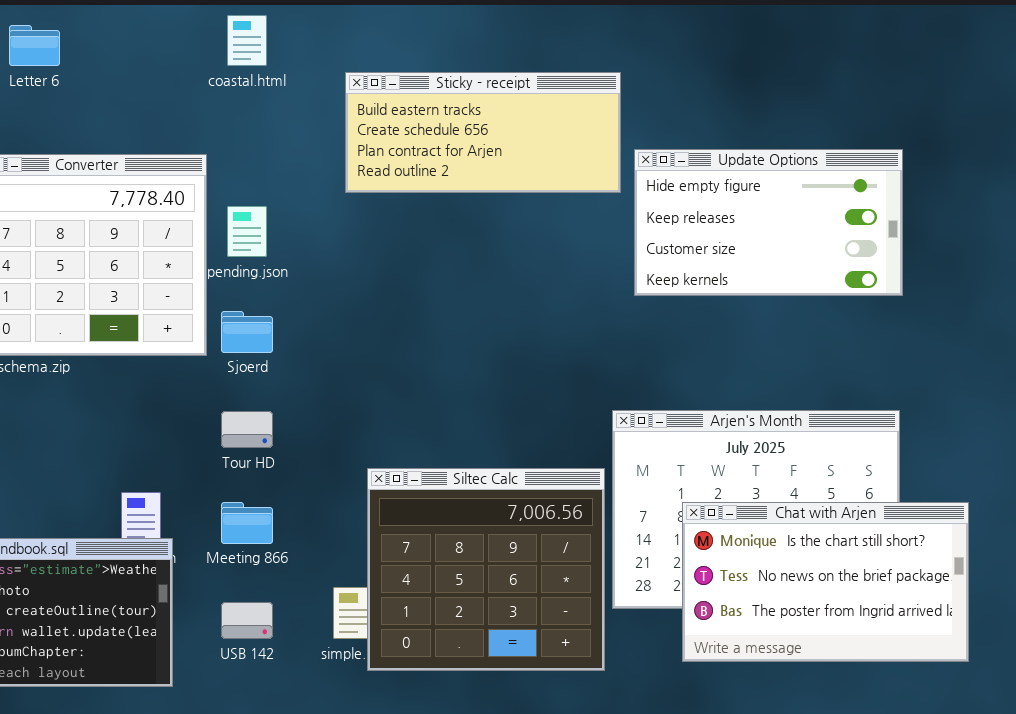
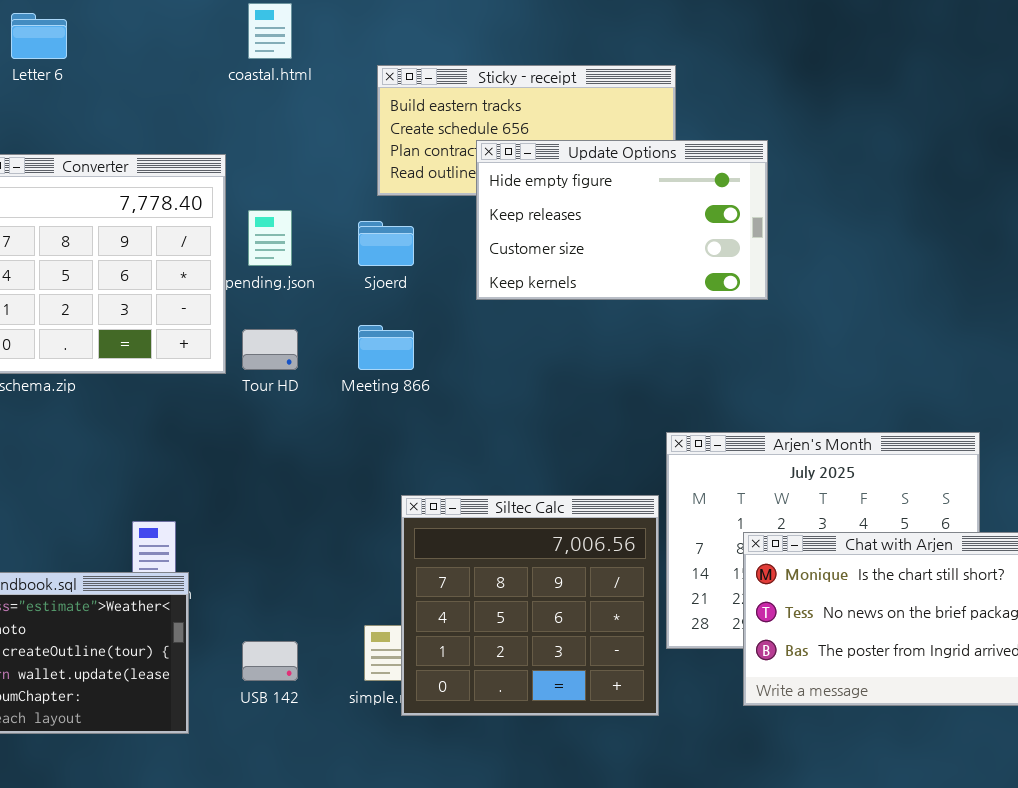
Update Options: [634,149,903,296] -> [476,140,768,300], moved
Sjoerd: [221,311,273,353] -> [358,221,414,266], moved
Tour HD: [221,411,273,448] -> [242,329,298,370], moved
Meeting 866: [221,502,273,544] -> [358,325,414,370], moved

